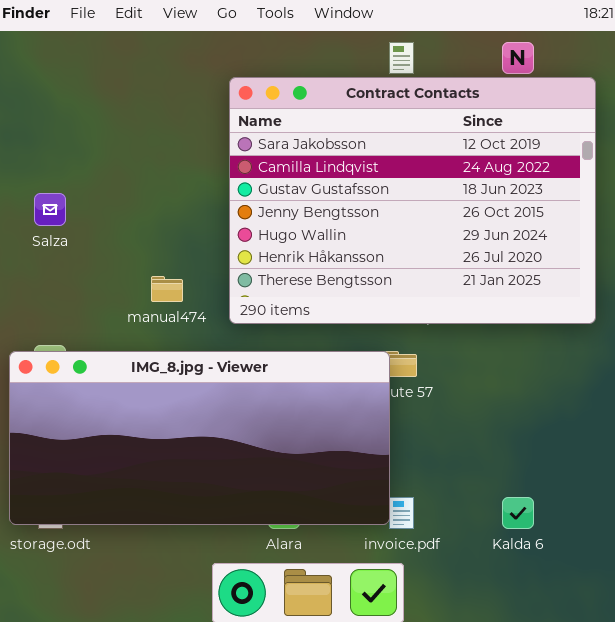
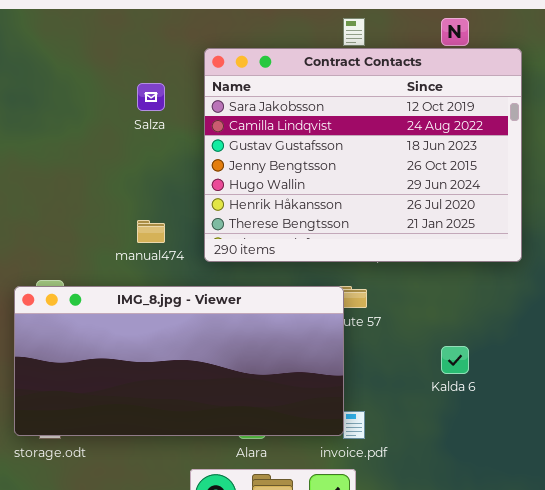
Salza: [34,193,66,226] -> [137,83,165,111], moved
Kalda 6: [502,497,534,529] -> [441,346,469,374], moved

